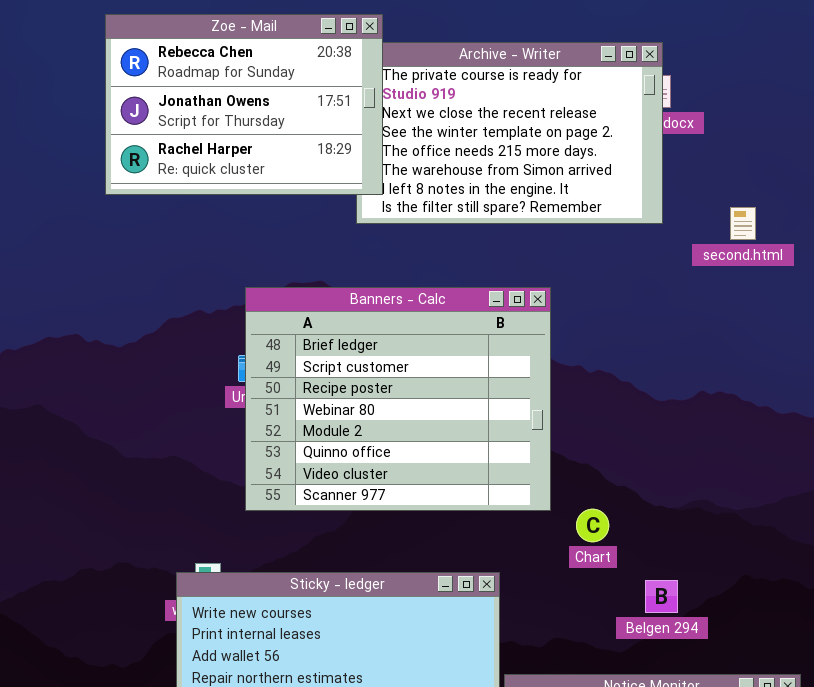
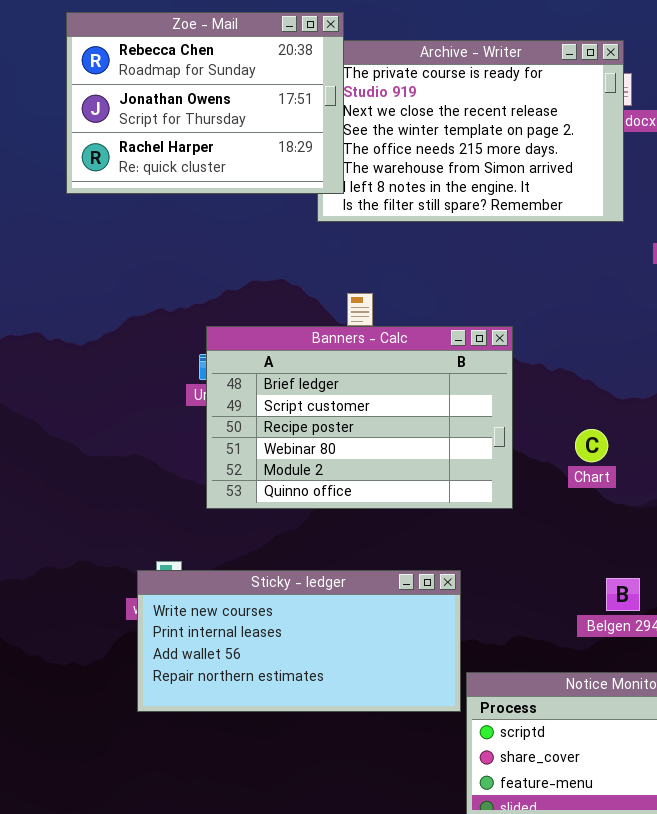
Banners - Calc: [245,287,551,511] -> [206,326,513,509], resized
Chart: [576,509,609,542] -> [575,429,608,462], moved

